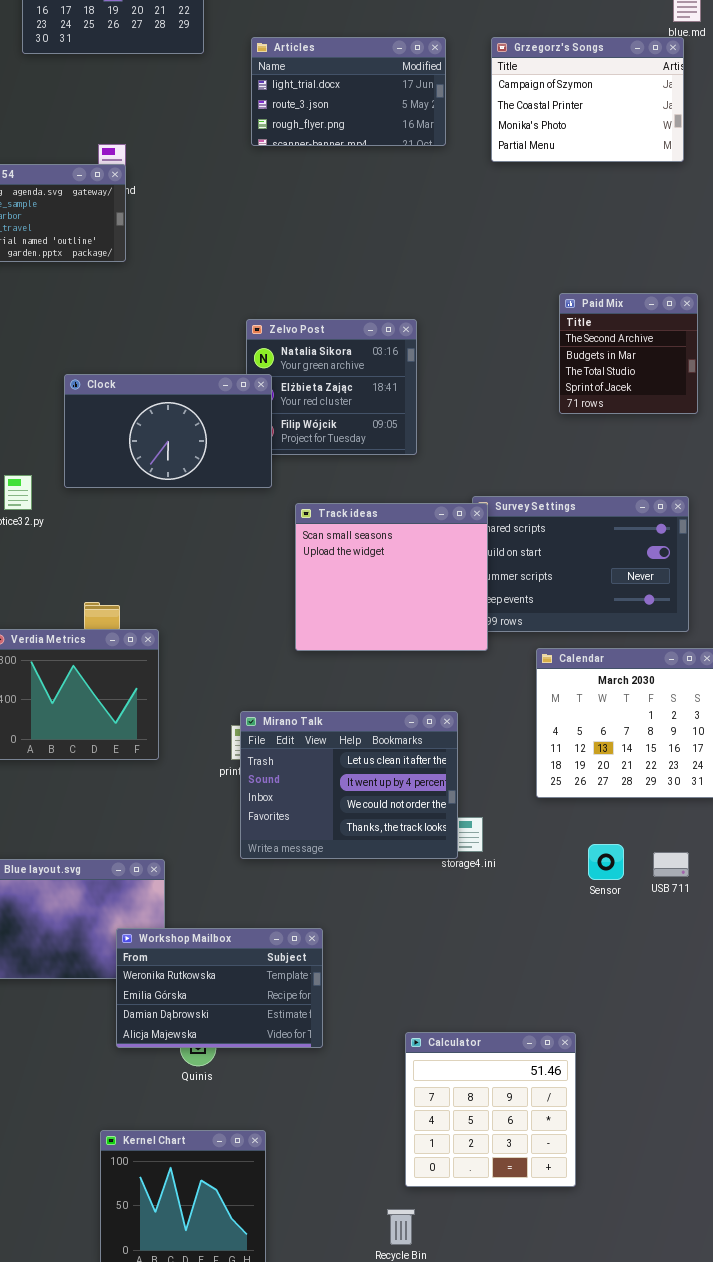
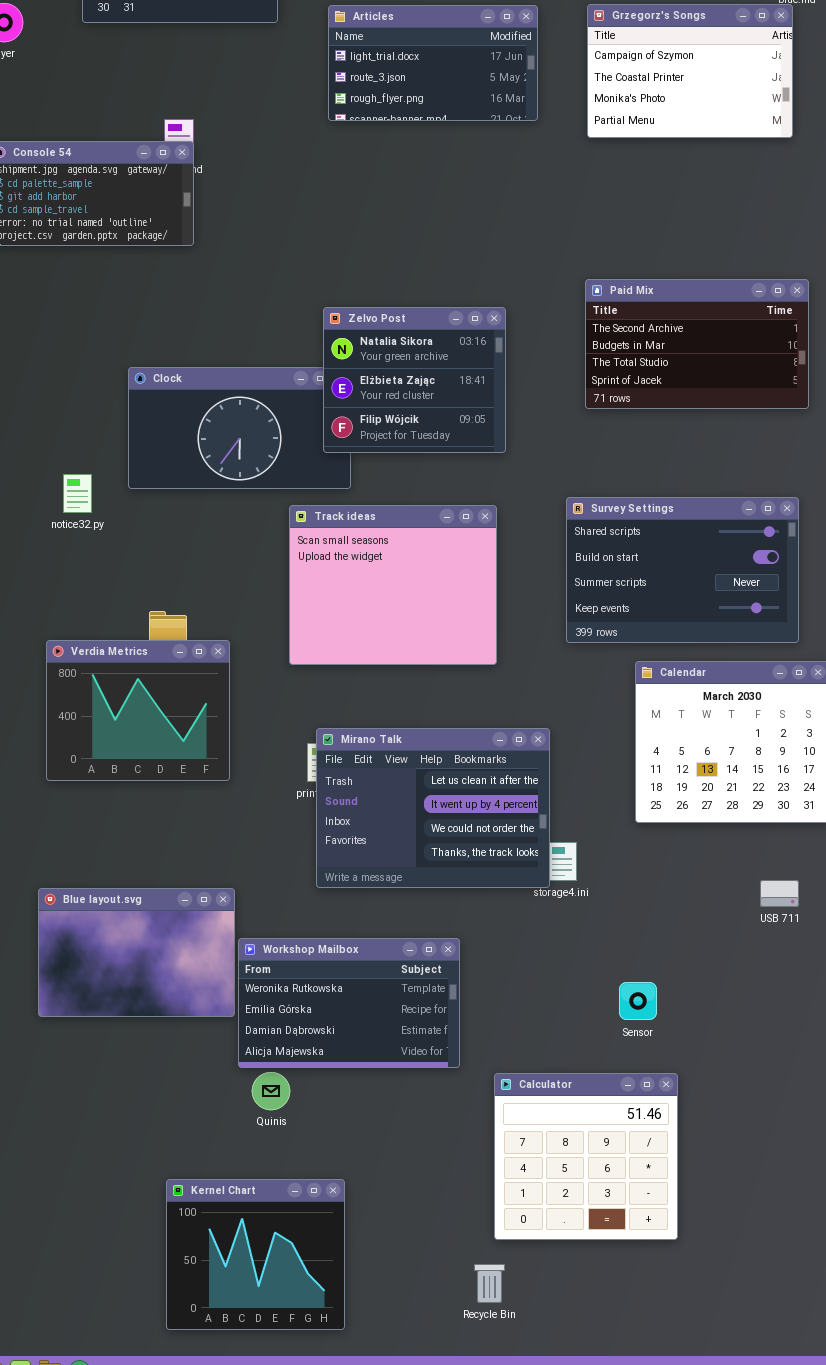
Paid Mix: [559,293,698,414] -> [585,279,809,409], resized
Zelvo Post: [246,319,417,455] -> [323,307,506,453], raised
Track ideas: [295,503,488,651] -> [289,505,497,665], moved
Sensor: [588,844,624,880] -> [619,982,657,1020], moved
Workshop Mailbox: [116,928,323,1048] -> [238,938,460,1068], moved

